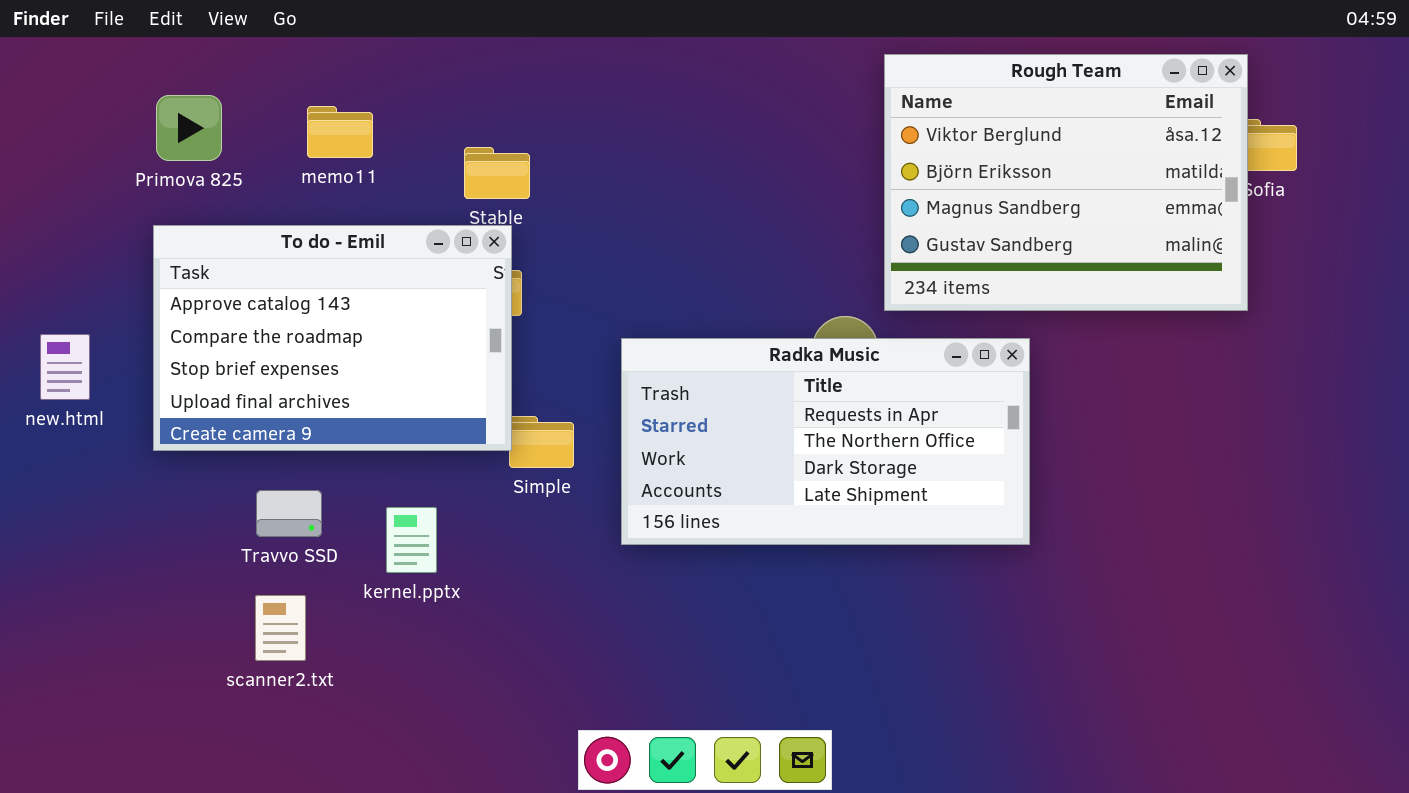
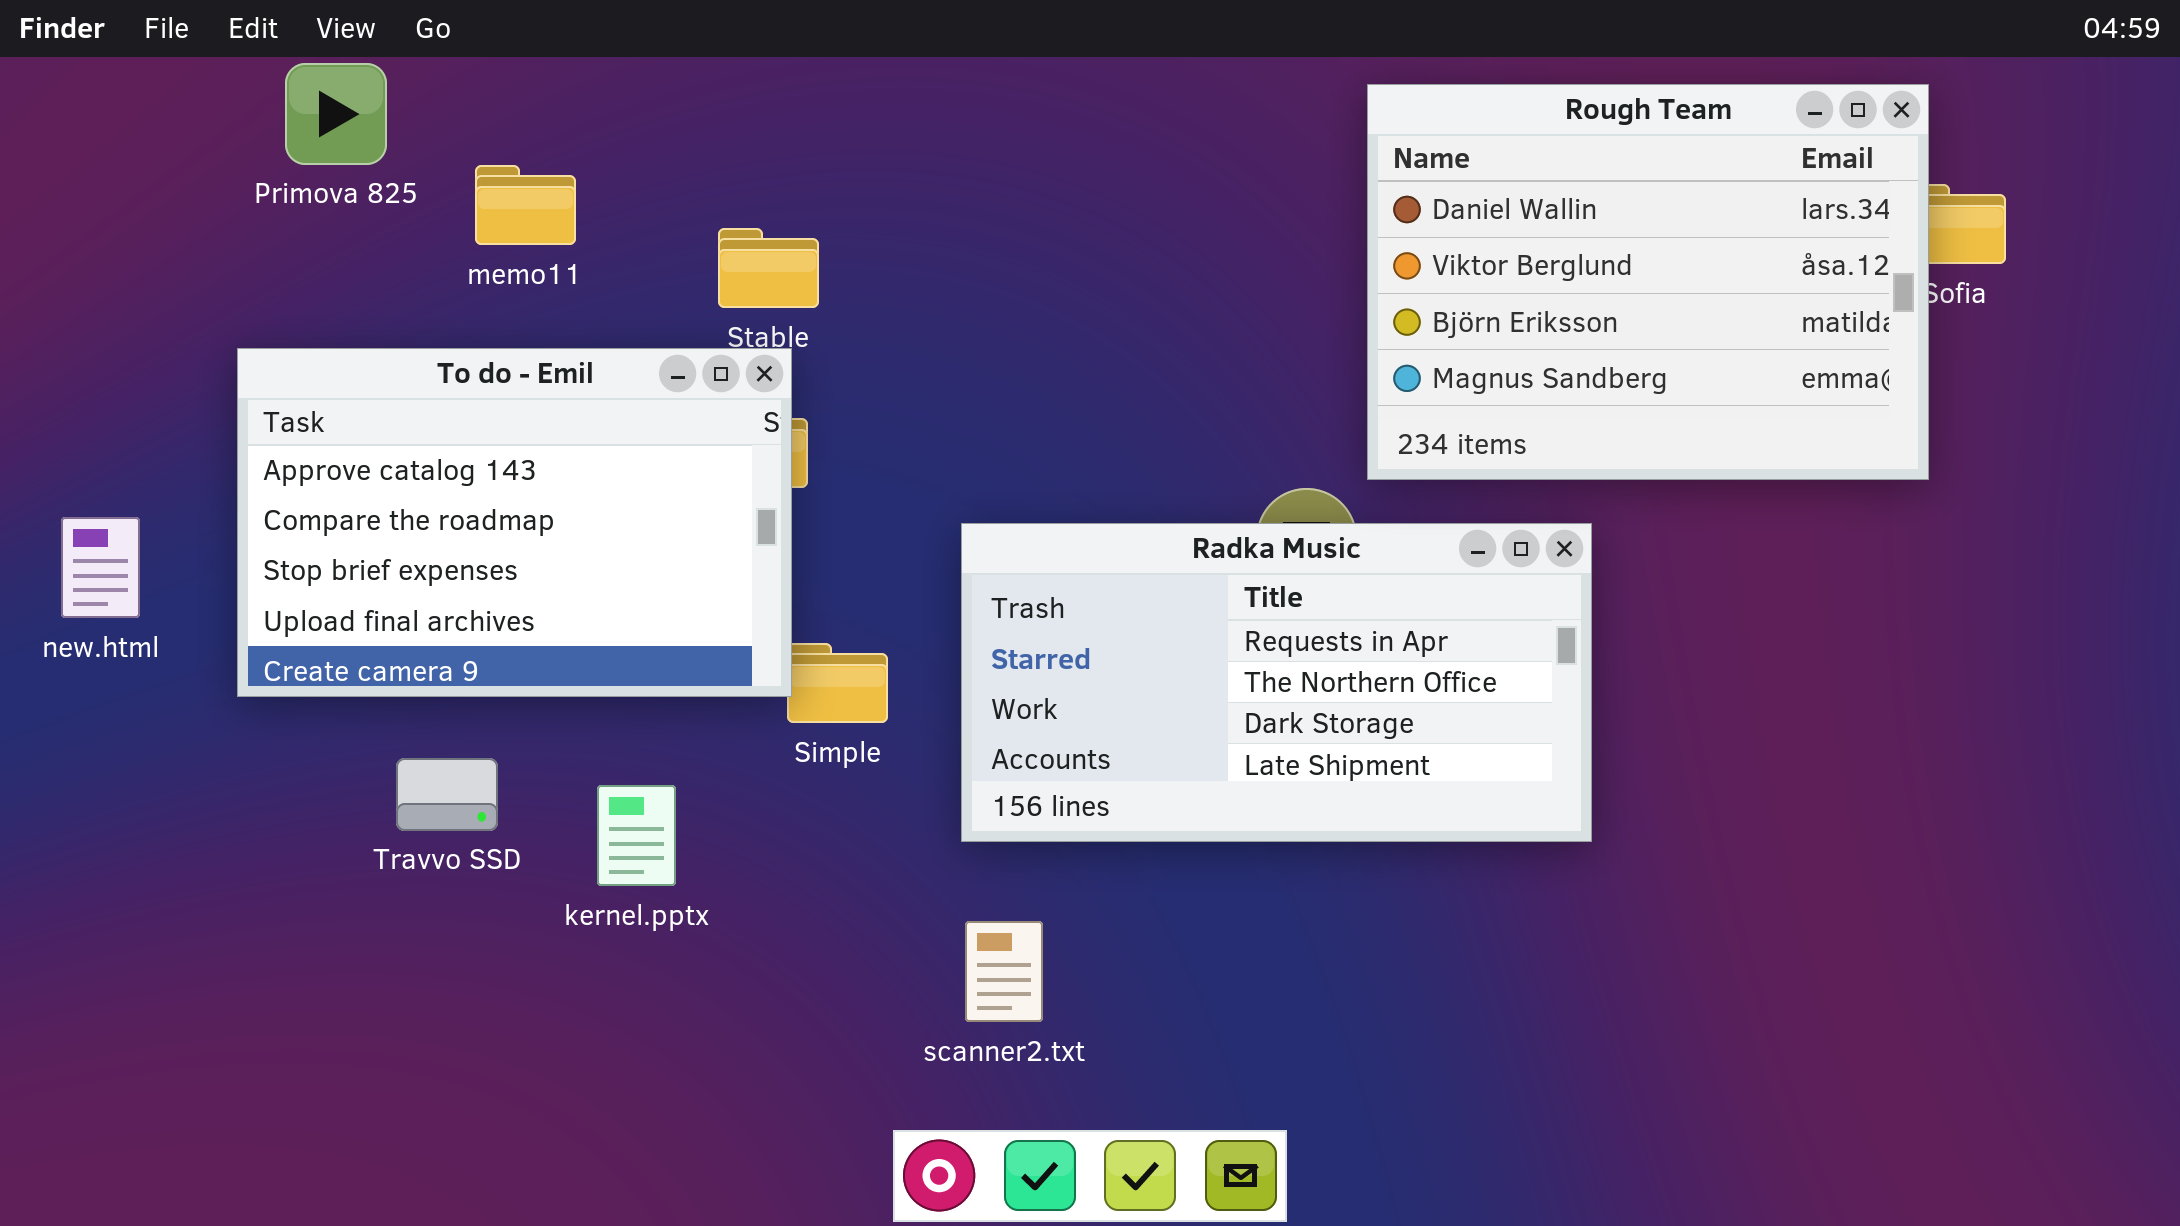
Rough Team: [884,54,1248,311] -> [1367,84,1929,480], scrolled up 1 row
Primova 825: [156,95,222,161] -> [285,63,387,165], moved
scanner2.txt: [255,595,306,661] -> [965,921,1043,1022], moved

